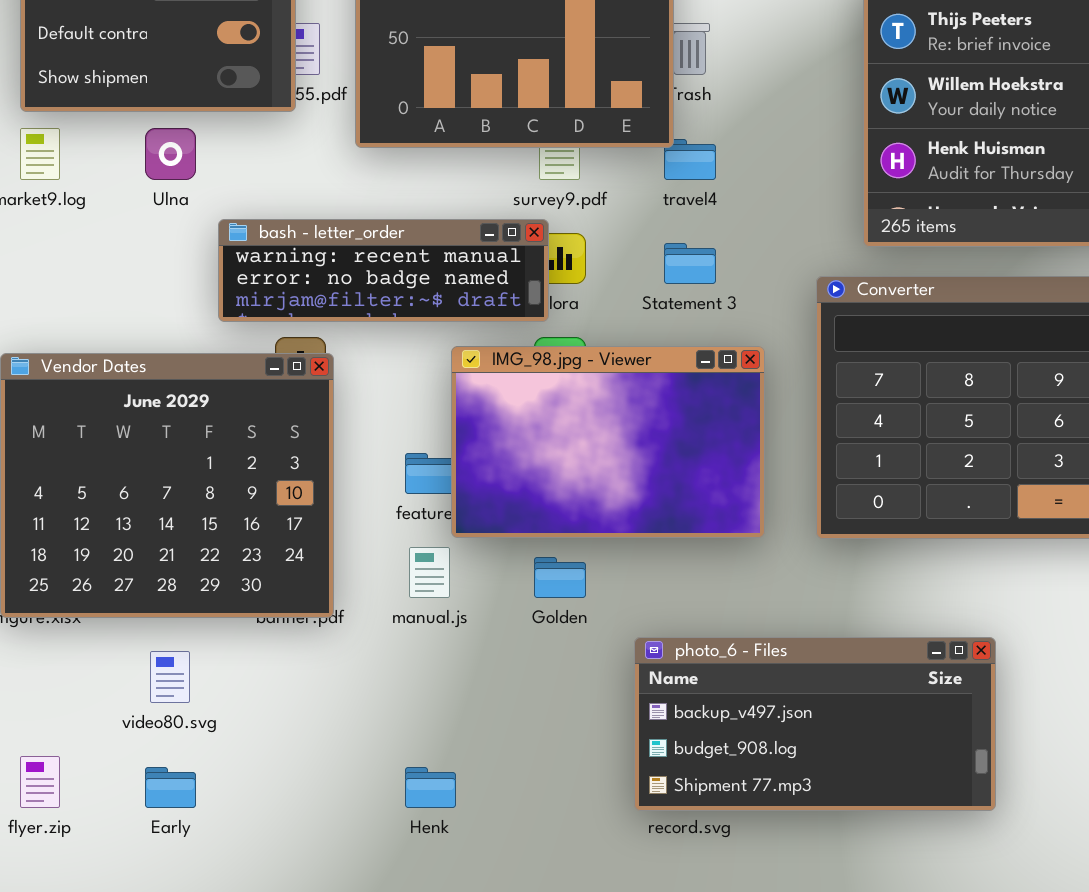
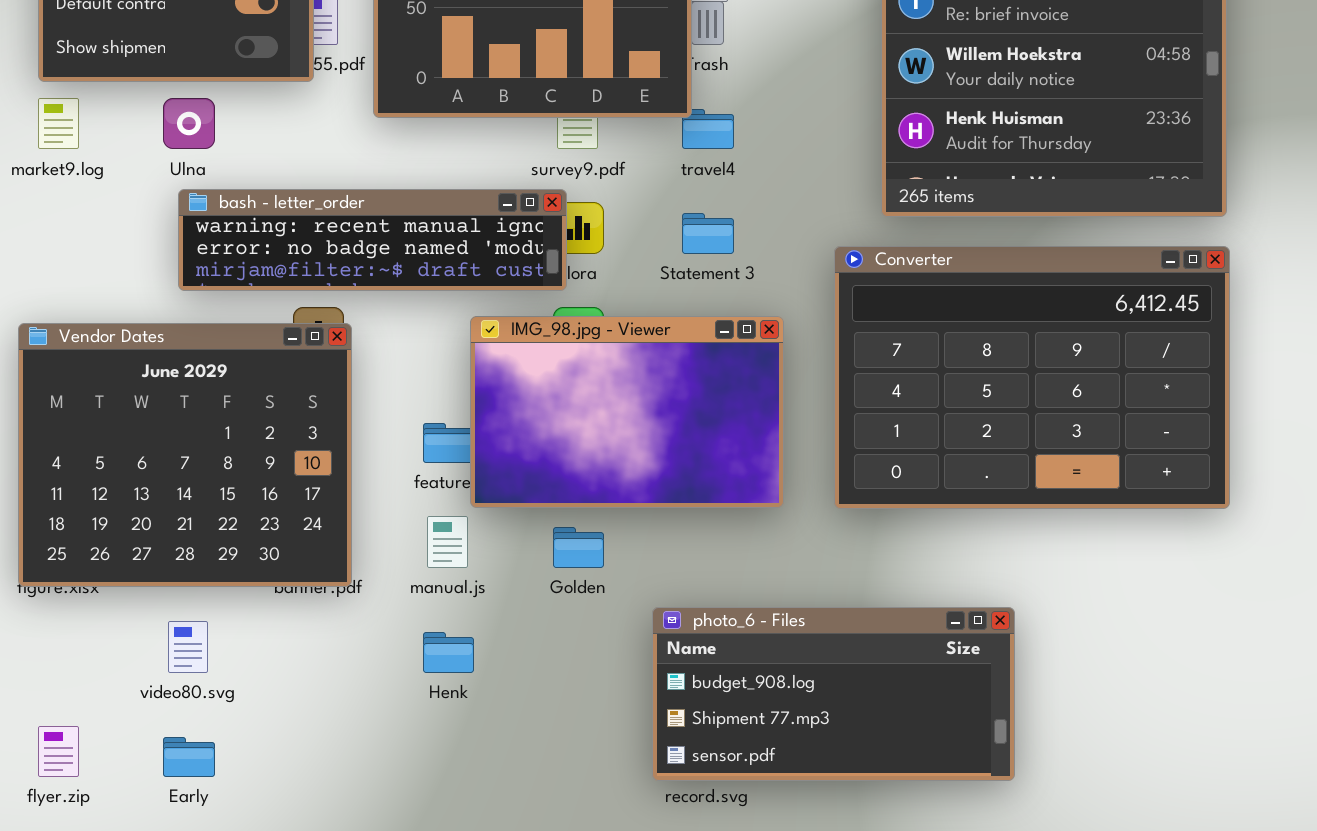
bash - letter_order: [218,219,549,322] -> [178,189,567,291], resized
photo_6 - Files: [634,637,996,811] -> [652,607,1015,781], scrolled down 1 row
Henk: [405,767,456,808] -> [423,632,474,673], moved

